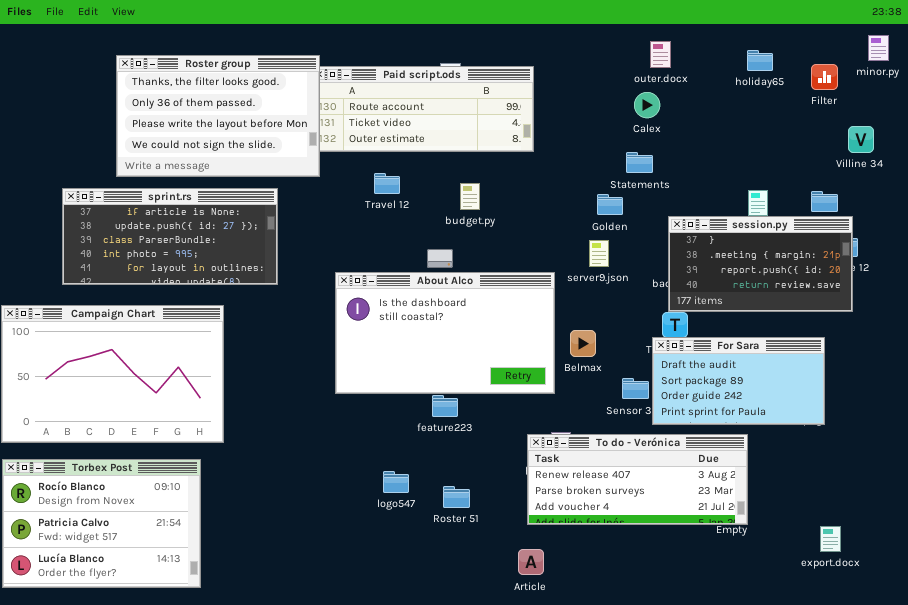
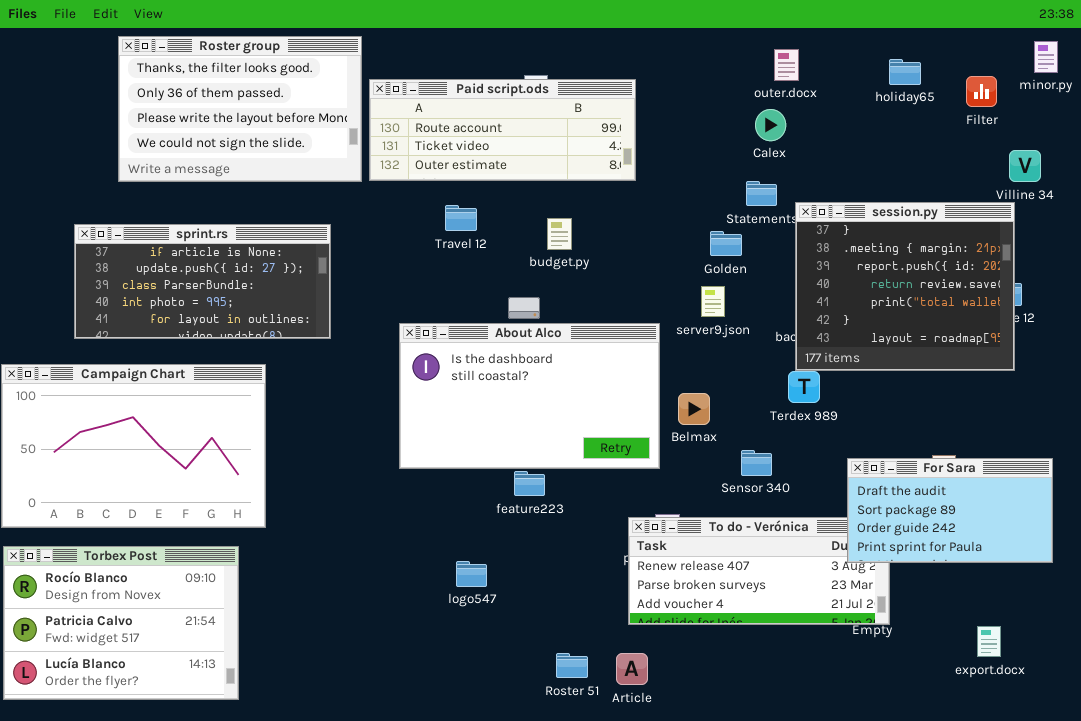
Roster group: [116,55,320,177] -> [118,36,362,182], moved
session.py: [668,216,853,312] -> [795,202,1015,371], resized
For Sara: [652,337,825,425] -> [847,458,1053,563], moved
Roster 51: [443,486,470,508] -> [556,653,588,678], moved

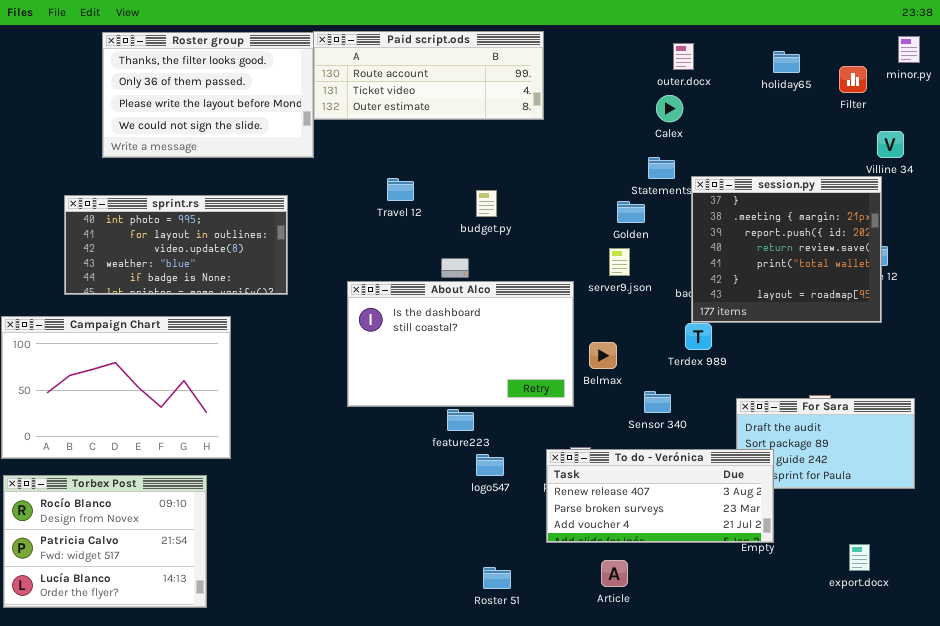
Paid script.ods: [369,79,636,181] -> [313,31,544,120], moved
sprint.rs: [74,224,331,339] -> [64,195,288,295], scrolled down 3 rows
To do - Verónica: [628,517,890,625] -> [546,449,774,543], raised
logo547: [456,561,487,587] -> [476,454,504,476], moved
Article: [616,653,648,685] -> [601,560,628,587], moved

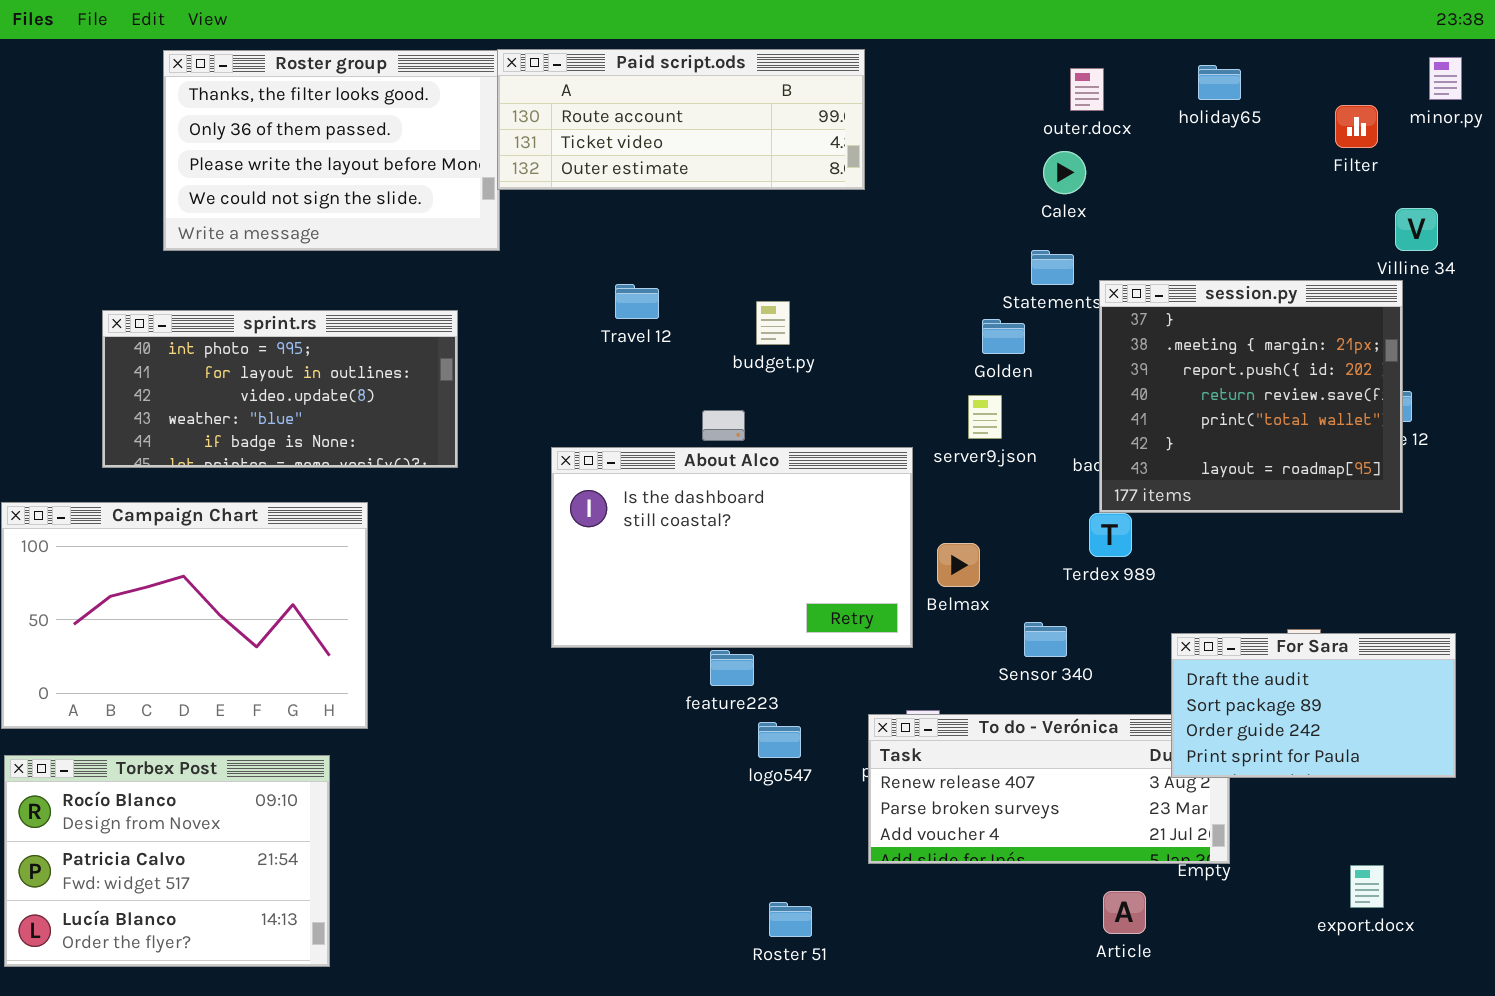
holiday65: [773,51,800,73] -> [1198,65,1241,100], moved
For Sara: [736,398,915,489] -> [1171,633,1456,778], raised
Article: [601,560,628,587] -> [1103,891,1146,934], moved

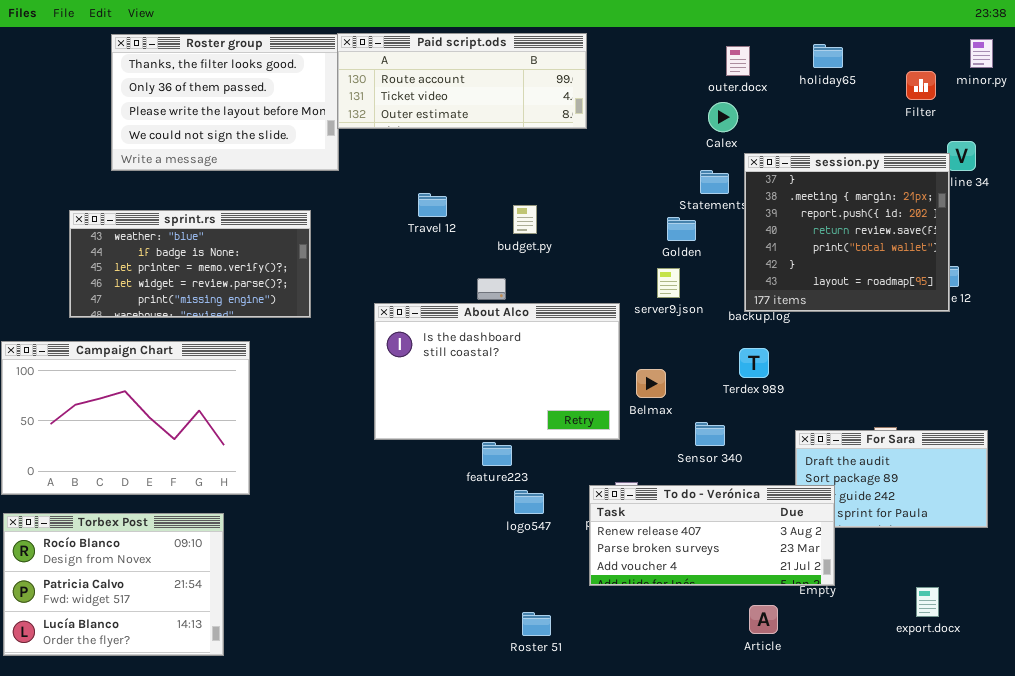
session.py: [1099,280,1403,513] -> [744,153,950,312], moved
sprint.rs: [102,310,458,468] -> [69,210,311,318], scrolled down 3 rows
To do - Verónica: [868,714,1230,864] -> [589,485,835,586], raised

